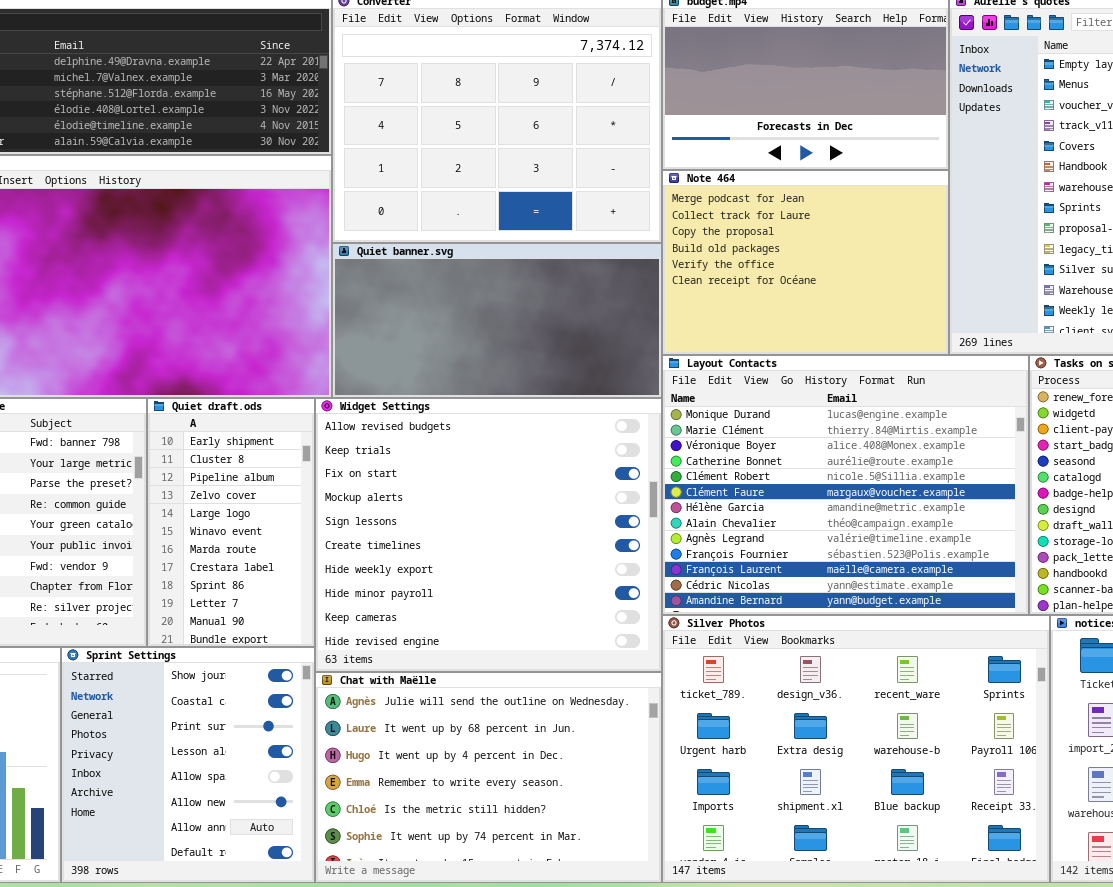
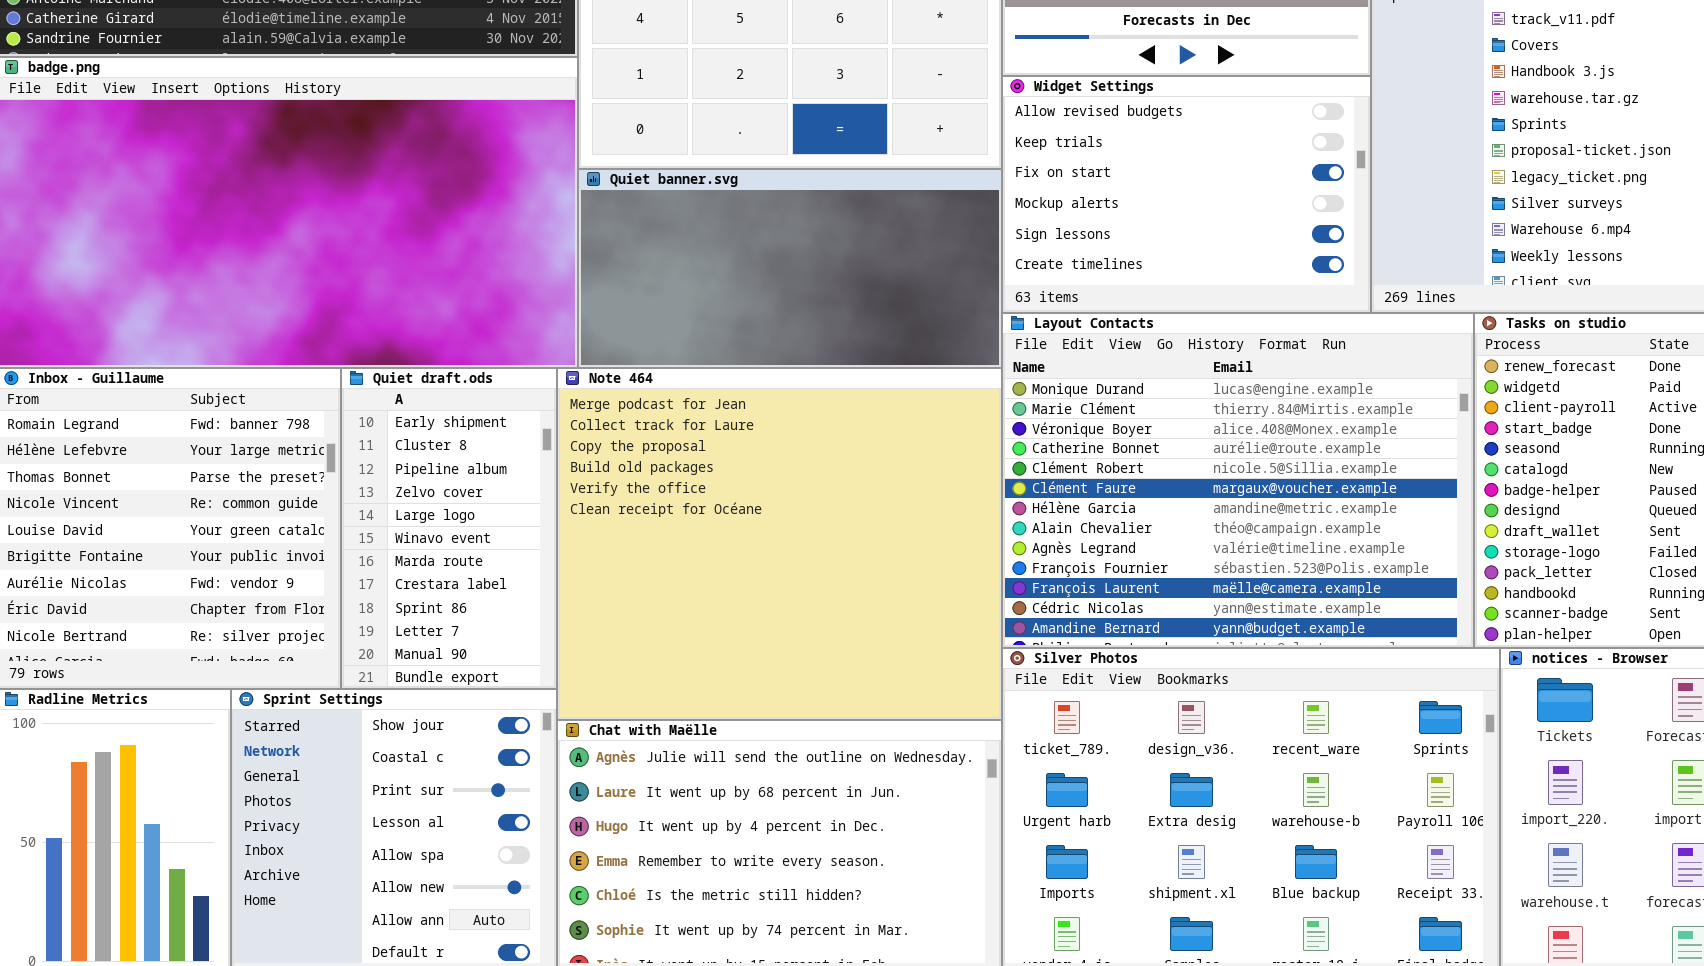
Note 464: [662,170,949,355] -> [557,368,1002,720], moved, resized
Widget Settings: [315,398,662,672] -> [1002,76,1371,313], moved, resized

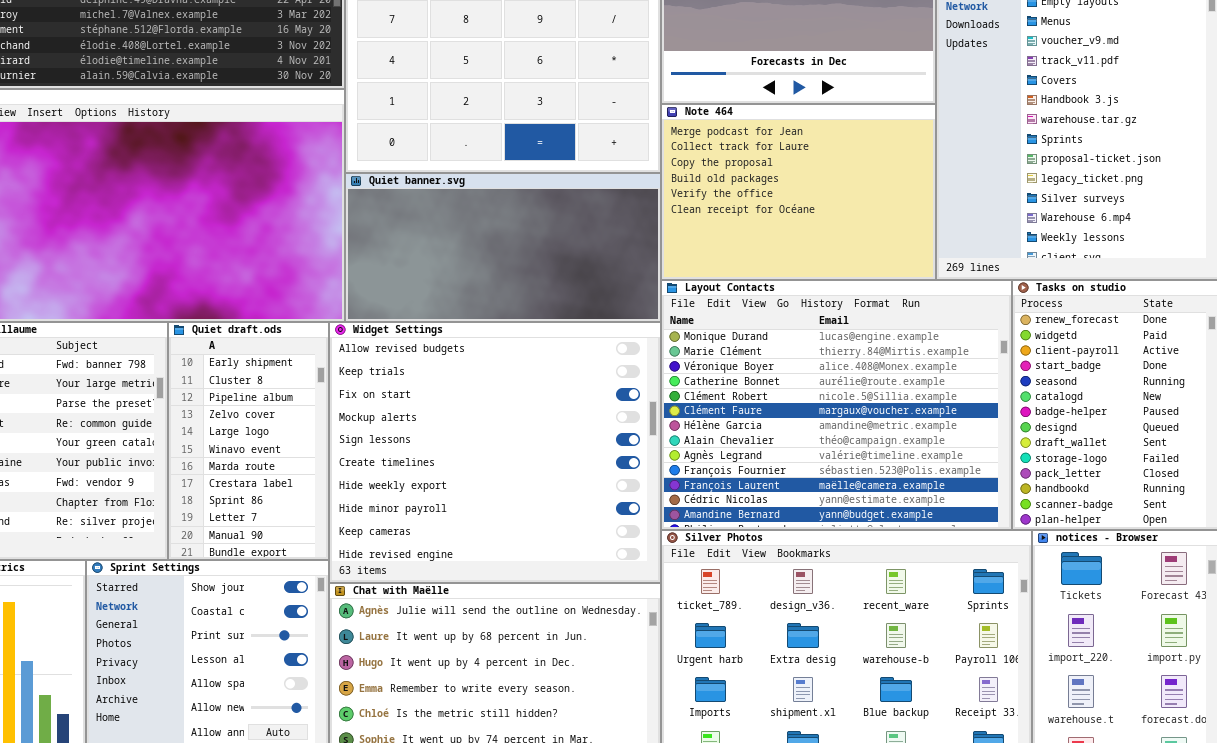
Widget Settings: [1002,76,1371,313] -> [329,322,661,583], moved, resized
Note 464: [557,368,1002,720] -> [661,104,936,280], moved, resized

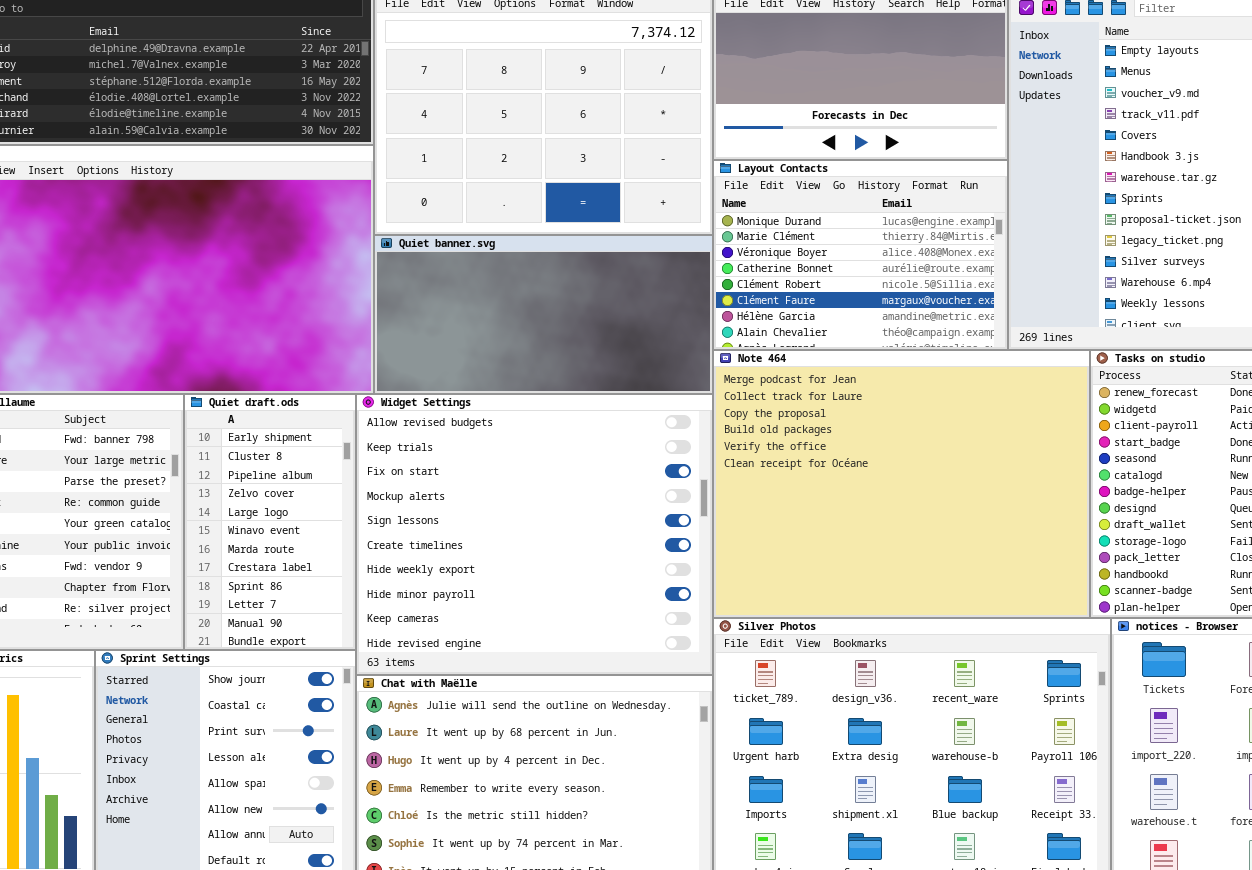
Note 464: [661,104,936,280] -> [713,350,1090,618], moved, resized
Layout Contacts: [661,280,1012,530] -> [713,160,1008,350], moved, resized

